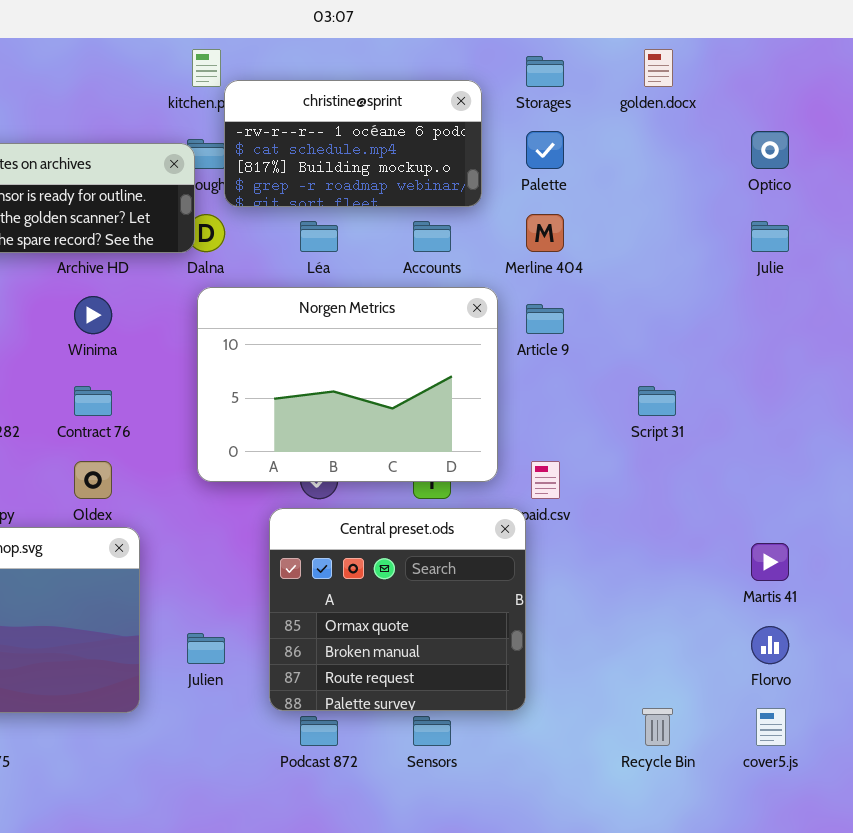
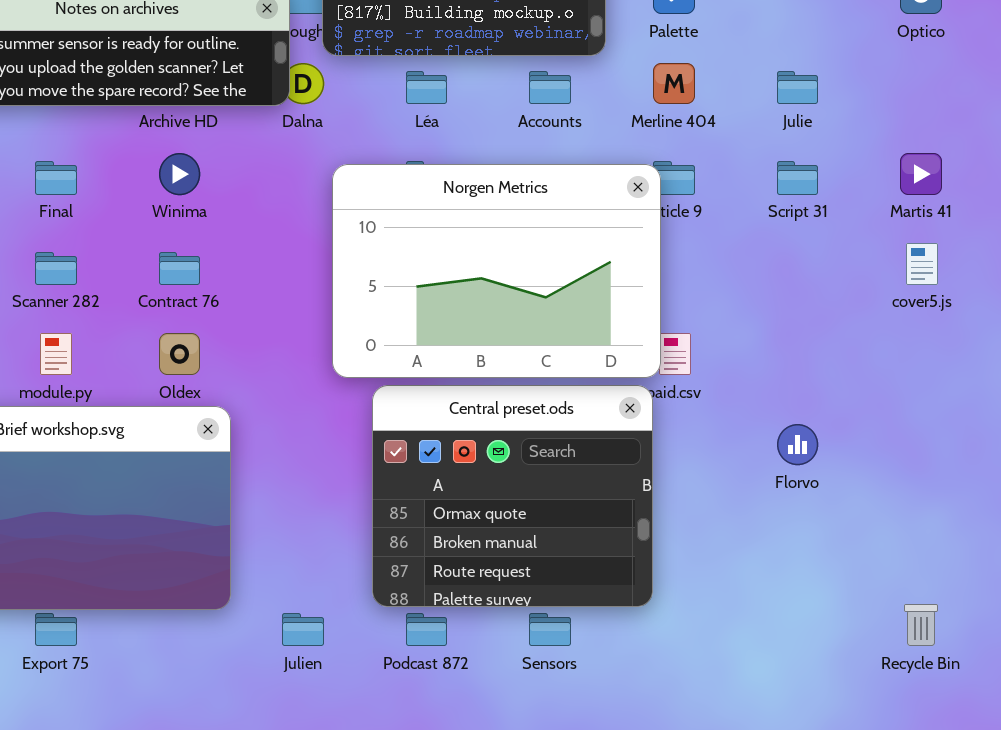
Julie: [751,221,789,252] -> [777,71,818,104], moved
Norgen Metrics: [197,287,498,482] -> [332,164,661,378], moved
Script 31: [638,386,676,416] -> [777,161,818,195], moved
Martis 41: [751,543,789,581] -> [900,153,942,195], moved
Florvo: [751,626,789,664] -> [777,424,818,465], moved
Julien: [187,633,225,664] -> [282,613,324,646], moved
Recycle Bin: [642,708,673,746] -> [904,604,938,646], moved
cover5.js: [756,708,786,746] -> [906,243,938,285], moved

